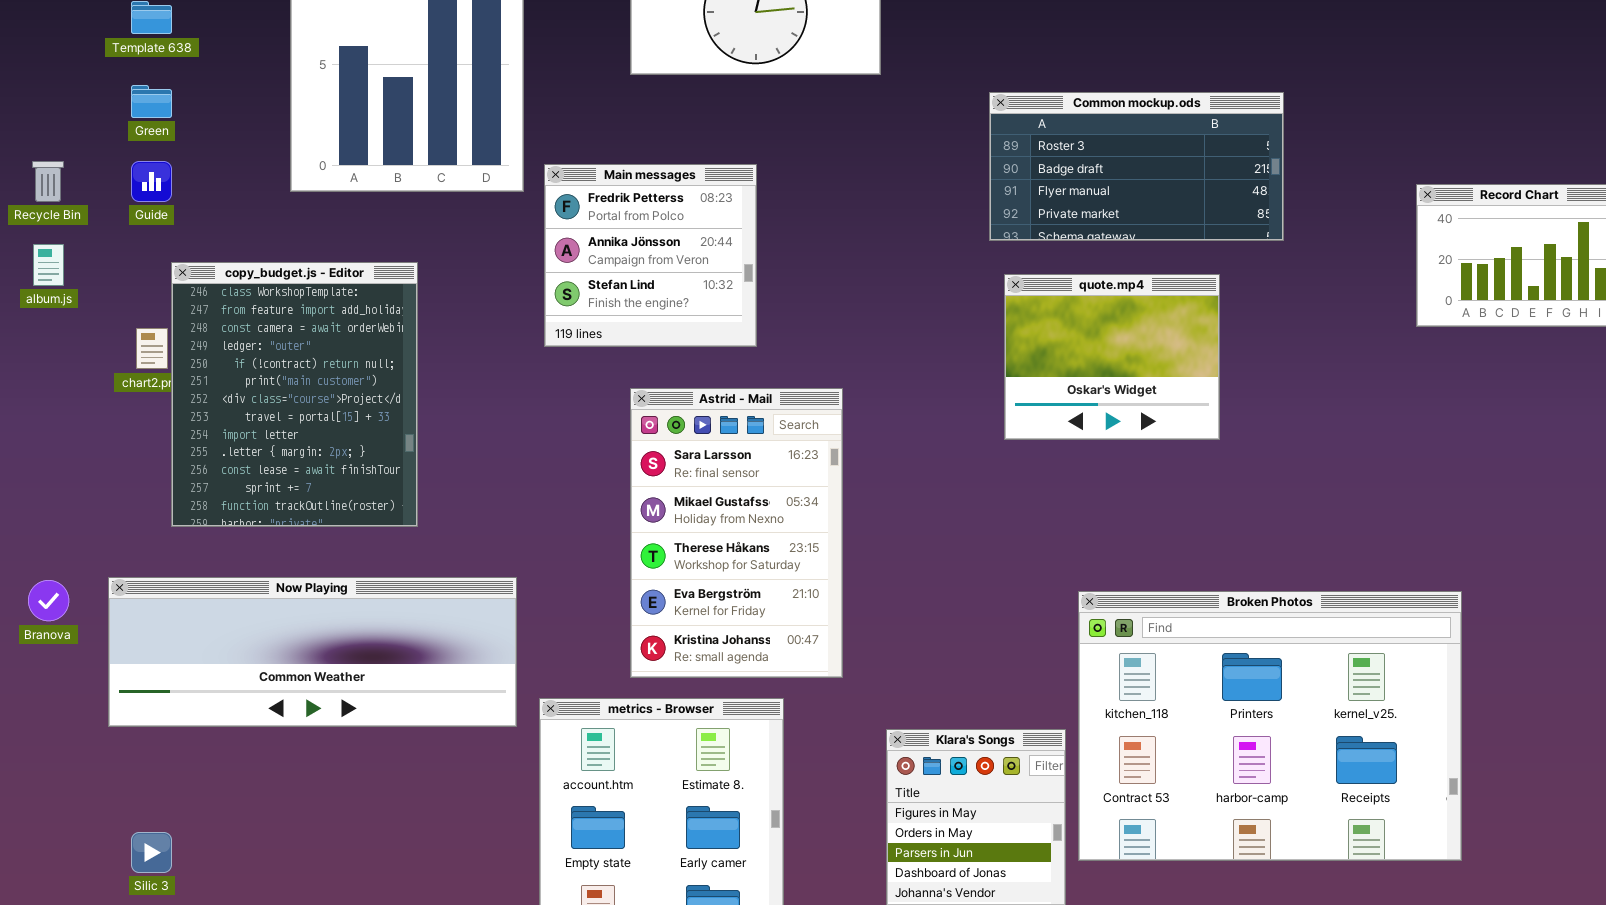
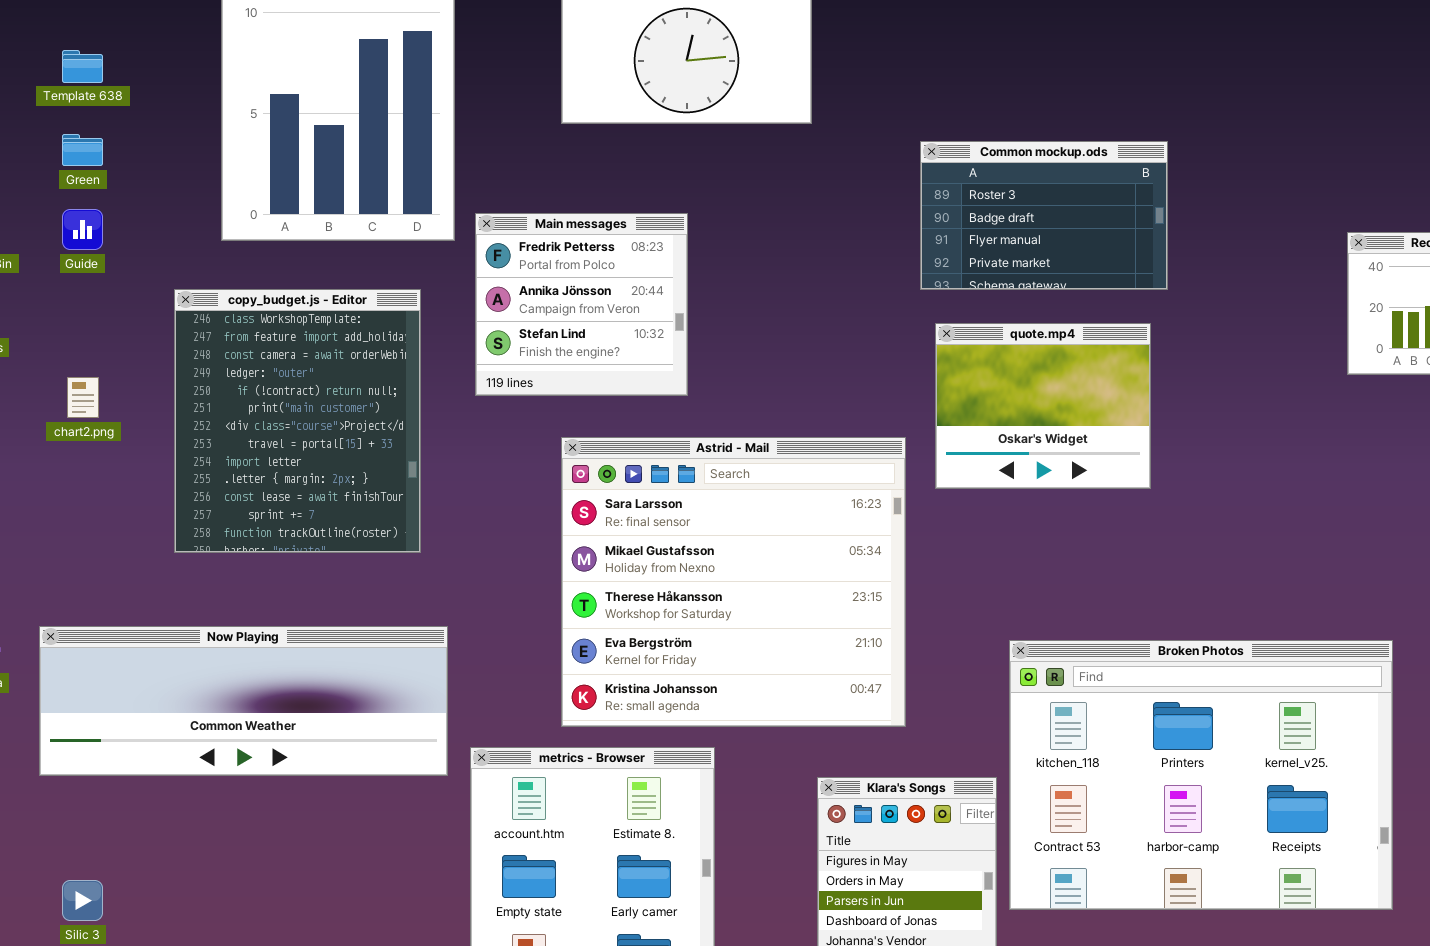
Common mockup.ods: [989,92,1284,241] -> [920,141,1168,290], resized
copy_budget.js - Editor: [171,262,418,527] -> [174,289,421,553], moved
Astrid - Mail: [630,388,843,678] -> [561,437,906,727], resized

